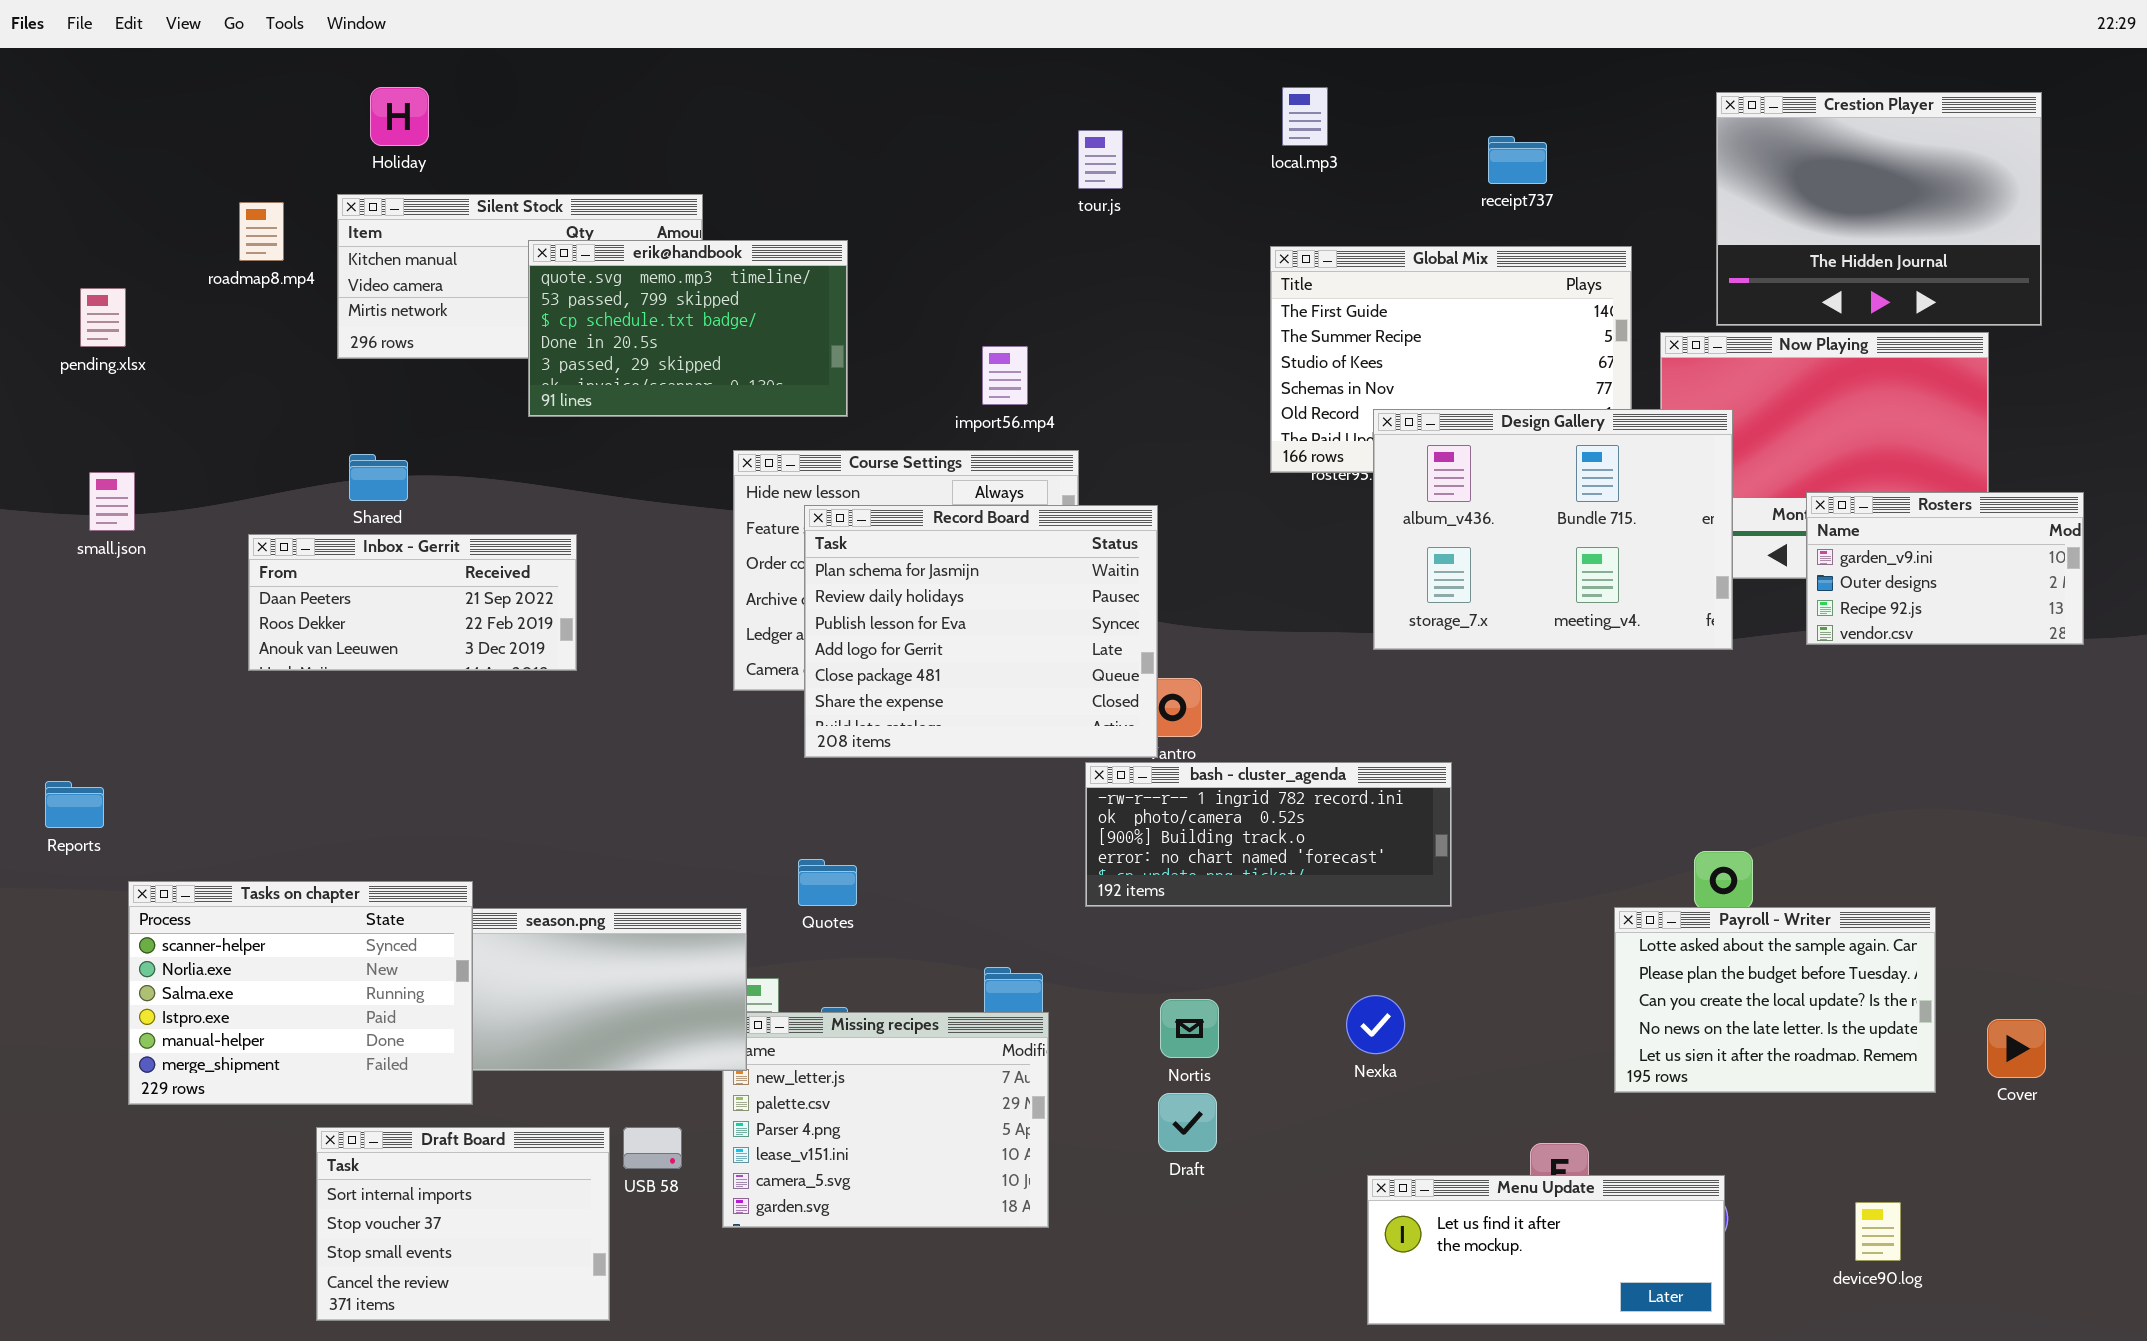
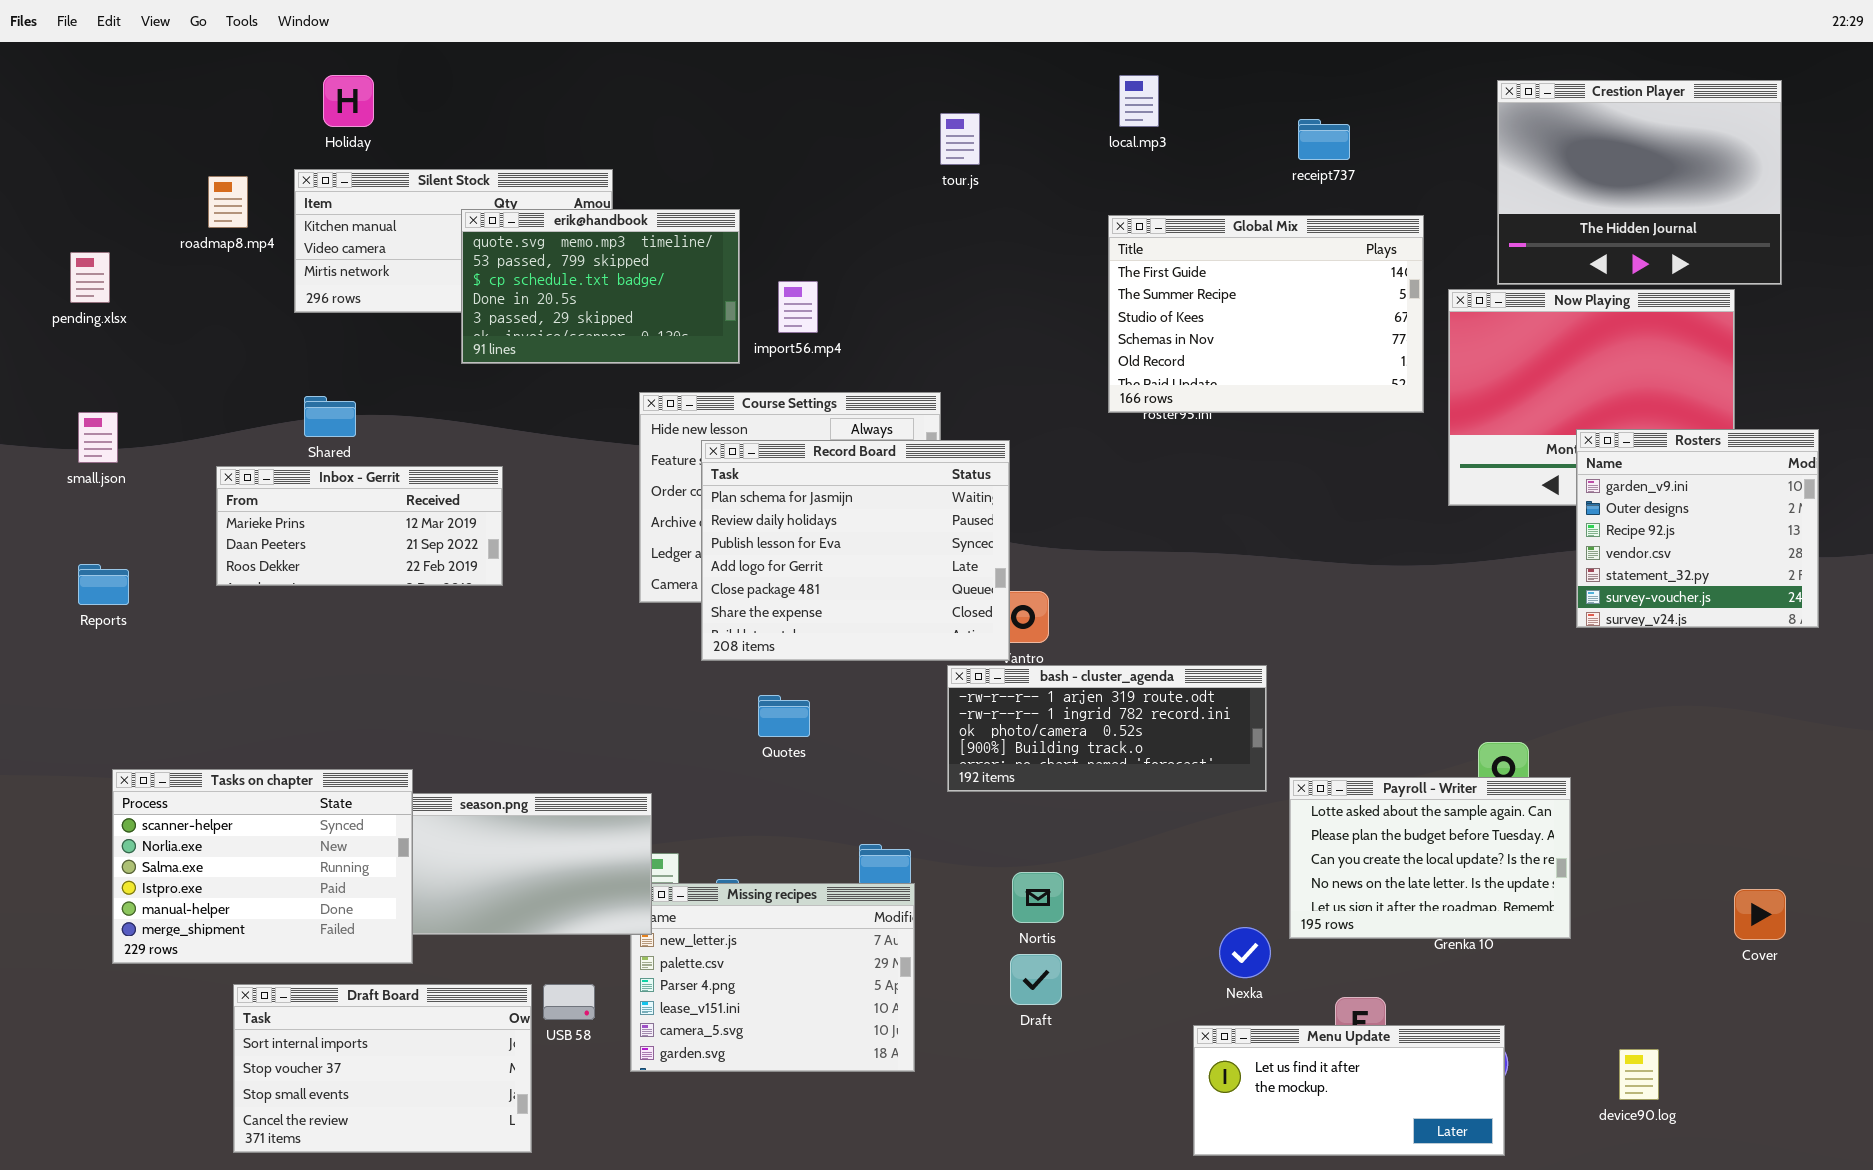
import56.mp4: [982,346,1028,405] -> [778,281,818,333], moved
Design Gallery: [1373,409,1733,650] -> none, closed
Rosters: [1806,492,2084,645] -> [1576,429,1819,628], resized
Inbox - Gerrit: [248,534,577,671] -> [216,466,503,586], scrolled up 1 row
bash - cluster_agenda: [1085,762,1452,907] -> [947,665,1267,792], scrolled up 1 row
Reports: [45,781,104,828] -> [78,564,129,605], moved
Quotes: [798,859,857,906] -> [758,695,810,737], moved
Payroll - Writer: [1614,907,1936,1093] -> [1289,777,1571,939], moved
Nexka: [1346,995,1405,1054] -> [1219,927,1271,978], moved
Draft Board: [316,1127,610,1321] -> [233,984,532,1153], resized

